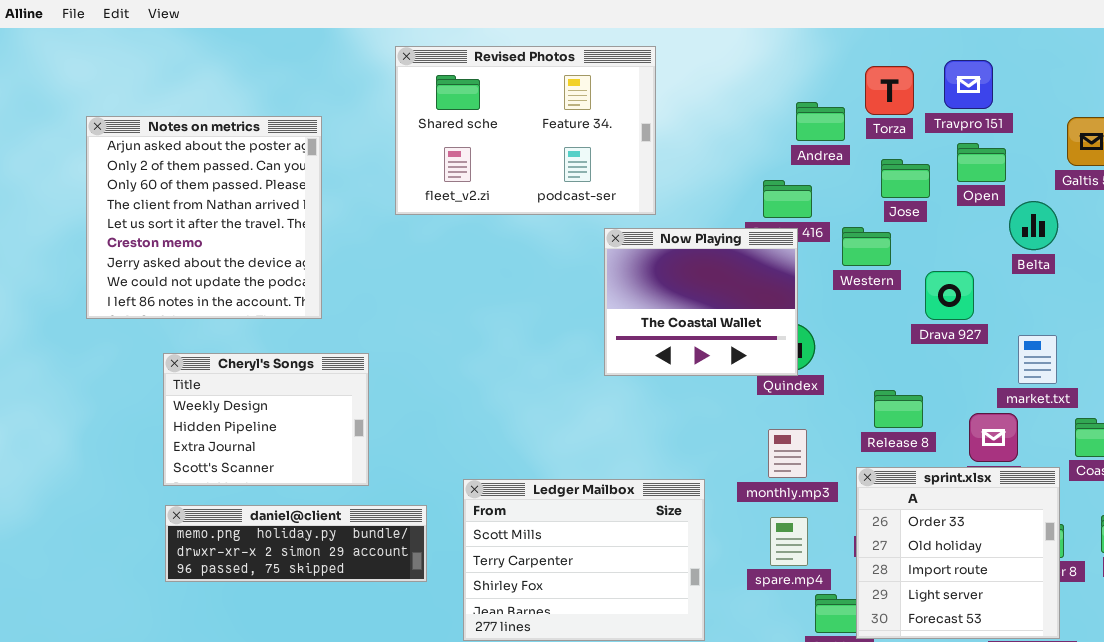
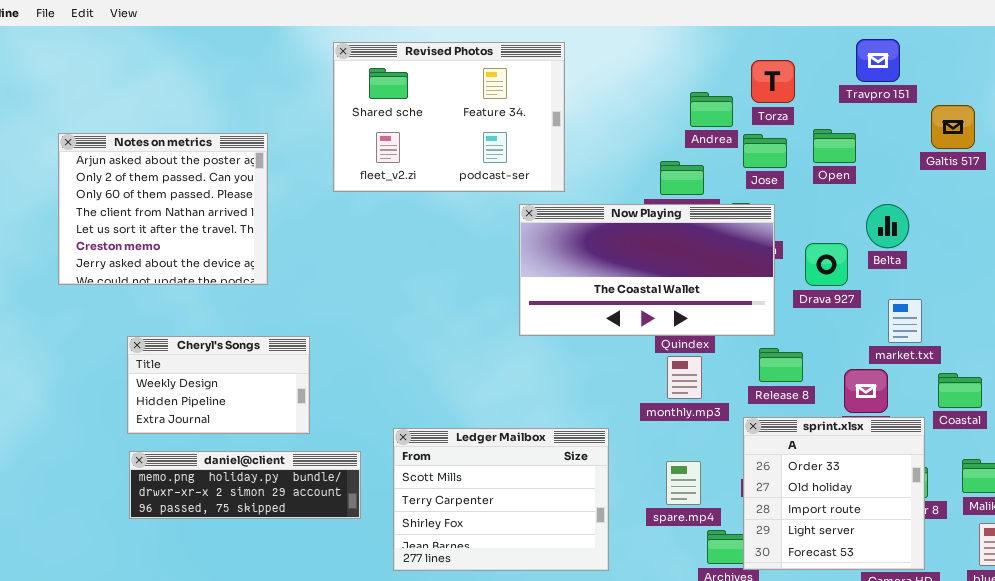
Travpro 151: [944,60,993,109] -> [856,39,900,82], moved
Notes on metrics: [86,116,322,319] -> [58,133,268,285], resized
Open: [957,143,1006,182] -> [813,129,856,163], moved
Jose: [881,159,930,198] -> [743,134,787,168], moved
Belta: [1009,201,1058,250] -> [866,204,909,248], moved
Now Playing: [604,228,798,376] -> [519,204,775,336], resized
Cheryl's Songs: [163,353,369,486] -> [127,336,310,434], resized
monthly.mp3: [768,429,807,478] -> [667,356,702,399], moved

